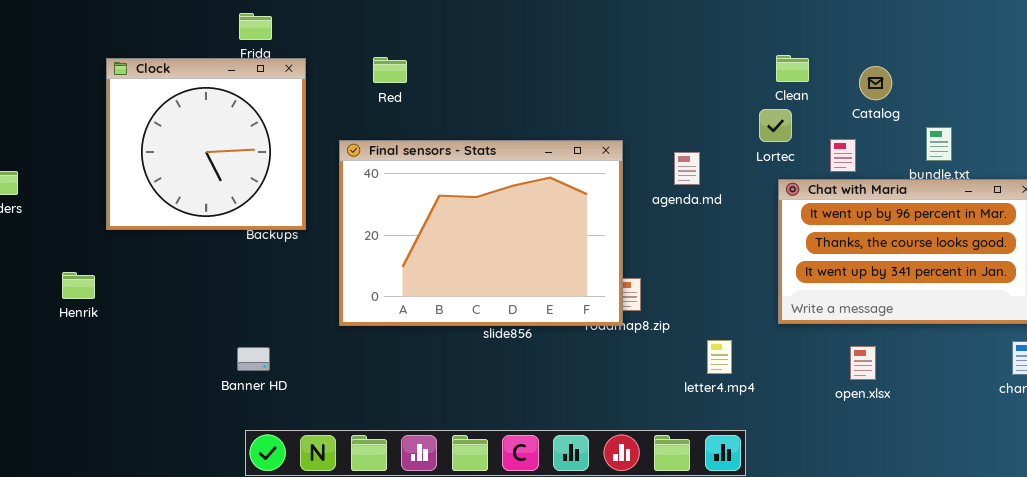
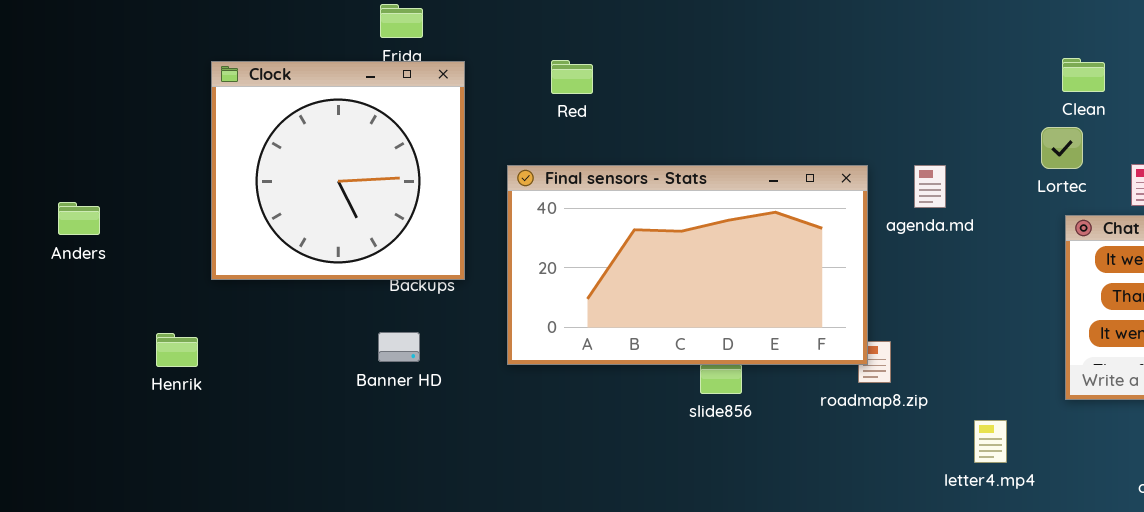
Final sensors - Stats: [339,140,623,326] -> [507,165,868,365], resized
agenda.md: [674,152,700,185] -> [914,165,946,208], moved
Banner HD: [237,347,270,371] -> [378,332,420,362], moved

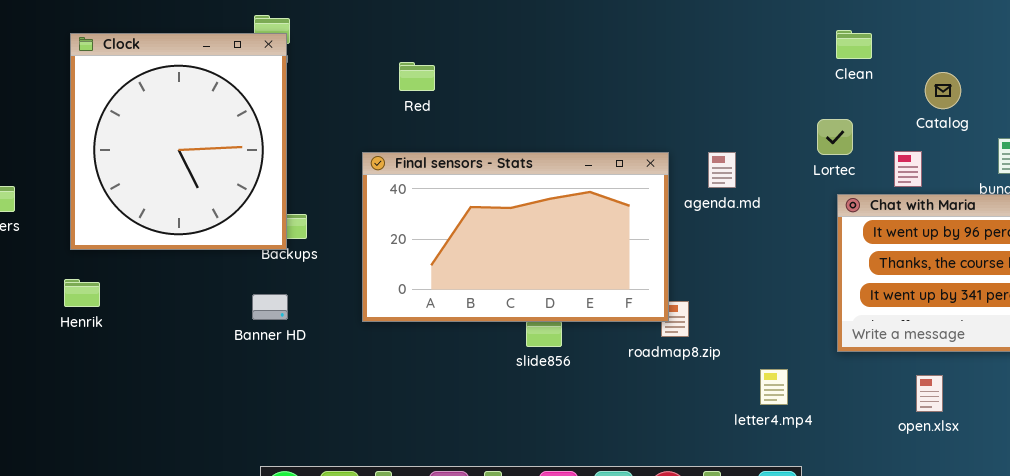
Clean: [1062,58,1105,92] -> [836,30,872,59], moved
Clock: [211,61,465,280] -> [70,33,287,250], moved, resized
Henrik: [156,333,198,367] -> [64,279,100,307], moved

